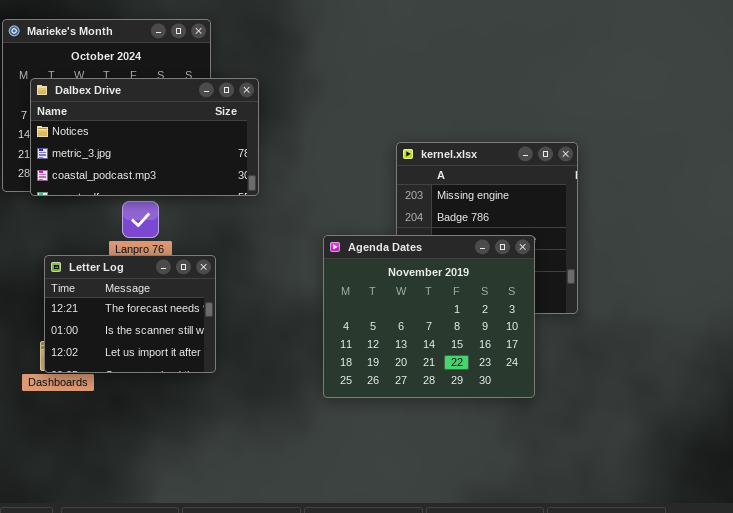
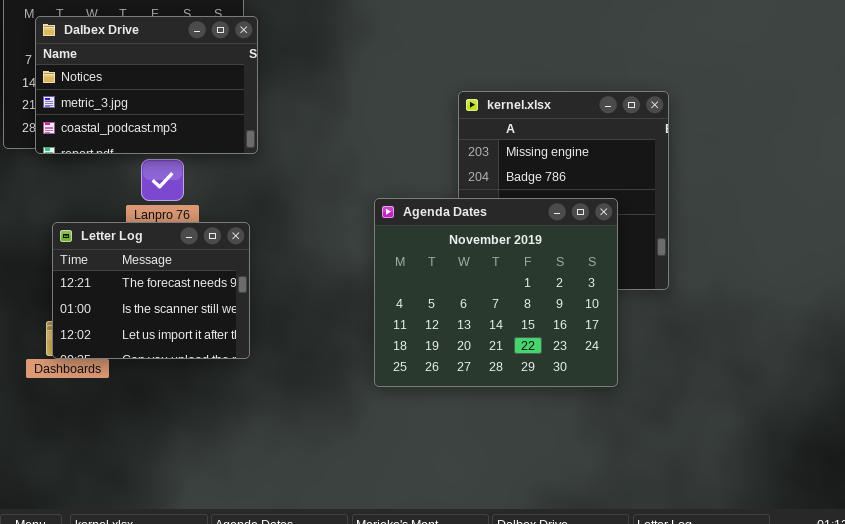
Dalbex Drive: [30,78,259,196] -> [35,16,258,154], resized

